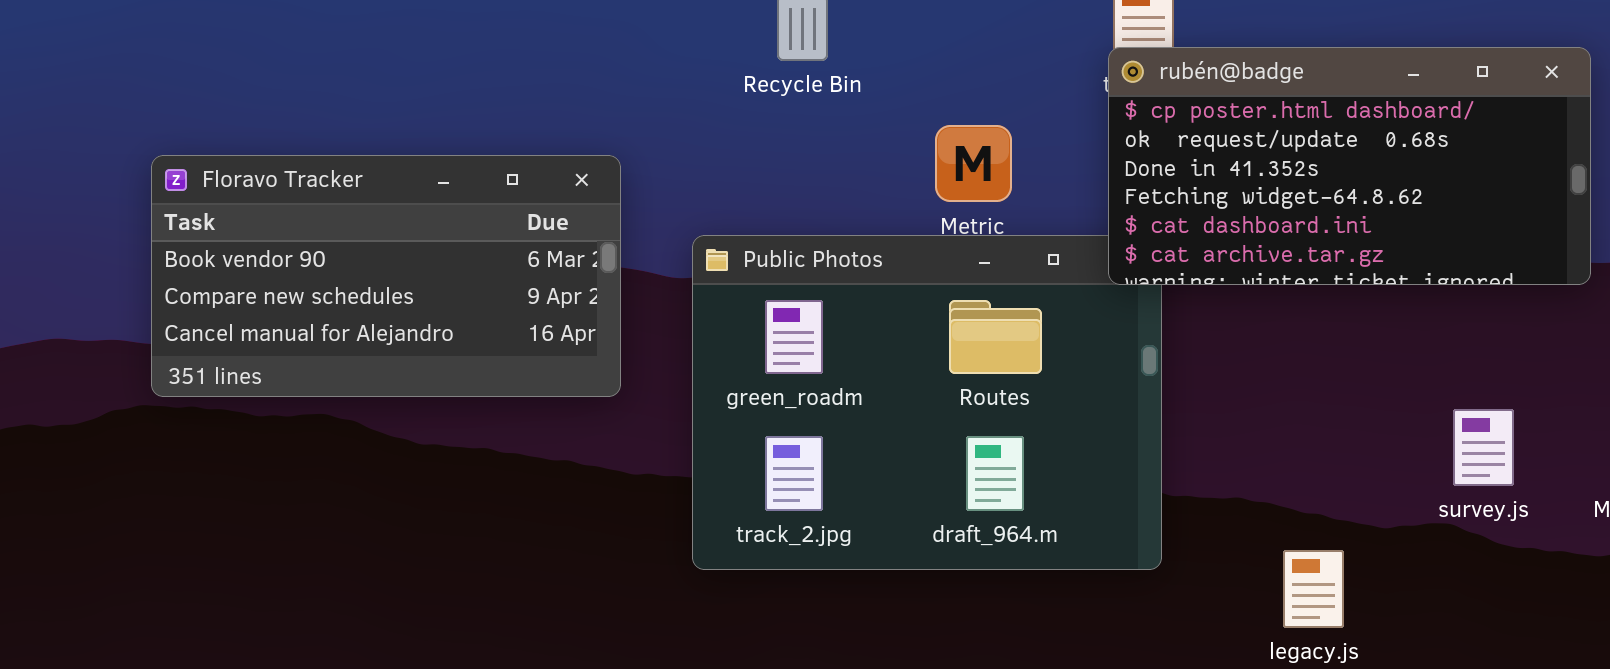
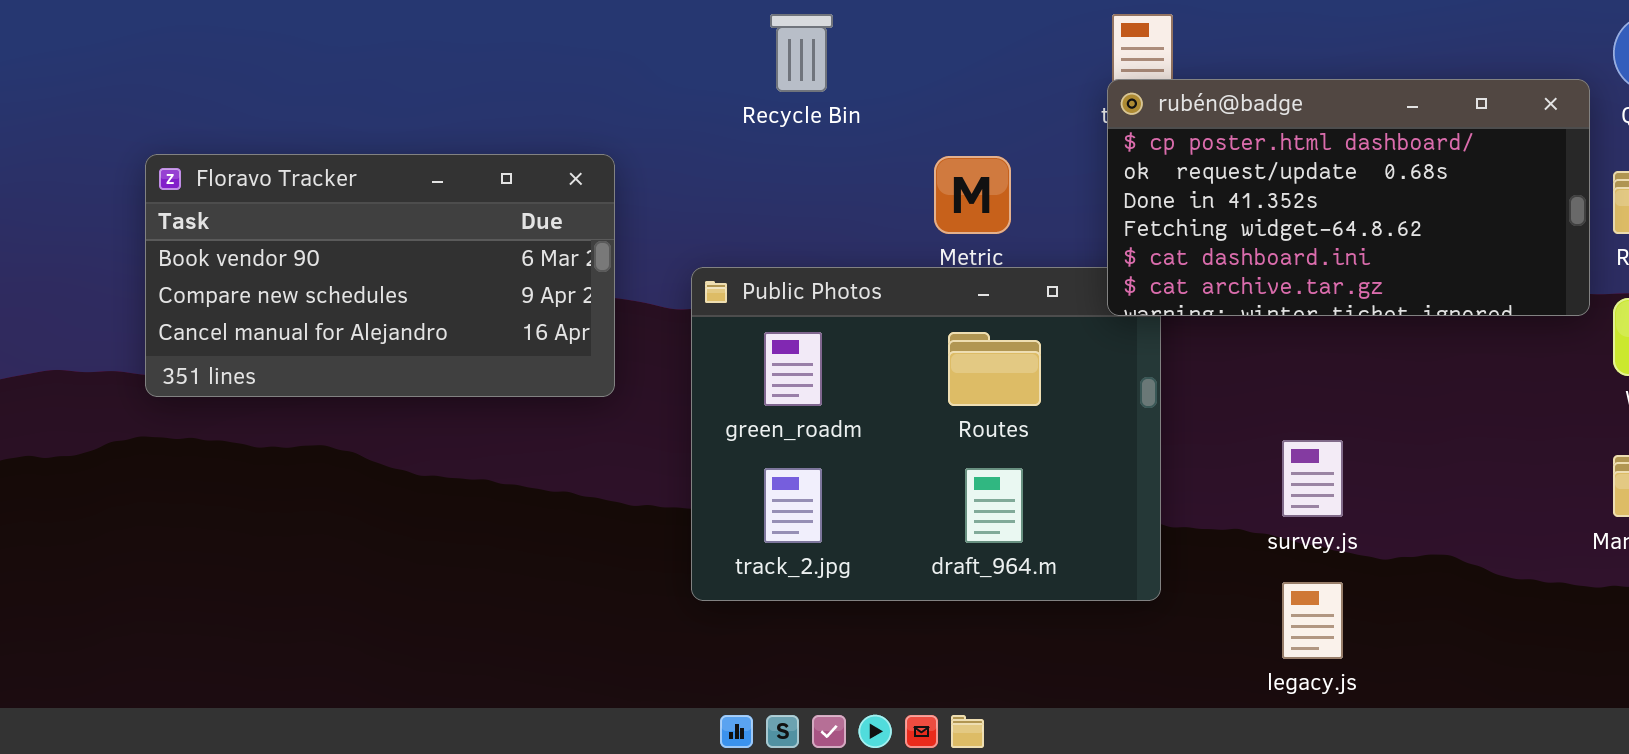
Floravo Tracker: [151,155,621,397] -> [145,154,615,397], moved
survey.js: [1453,409,1514,486] -> [1282,440,1343,517], moved

